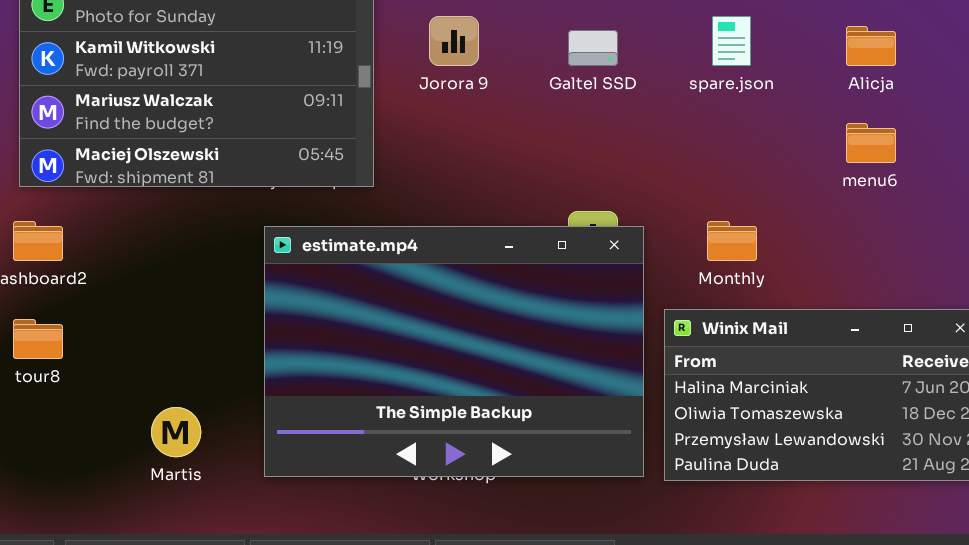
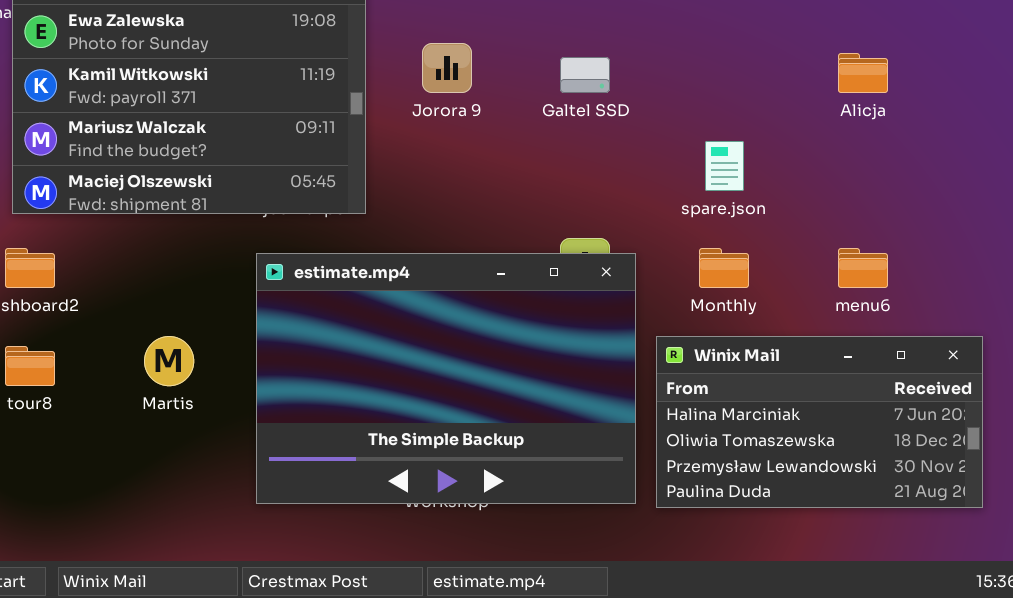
spare.json: [712,16,751,66] -> [705,141,744,191], moved
menu6: [846,123,896,163] -> [838,248,888,288], moved
Martis: [151,407,201,457] -> [144,336,194,386], moved

